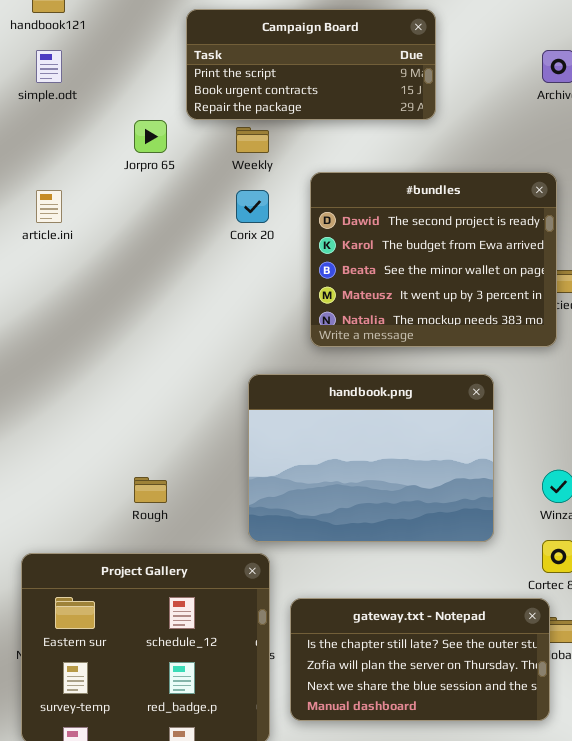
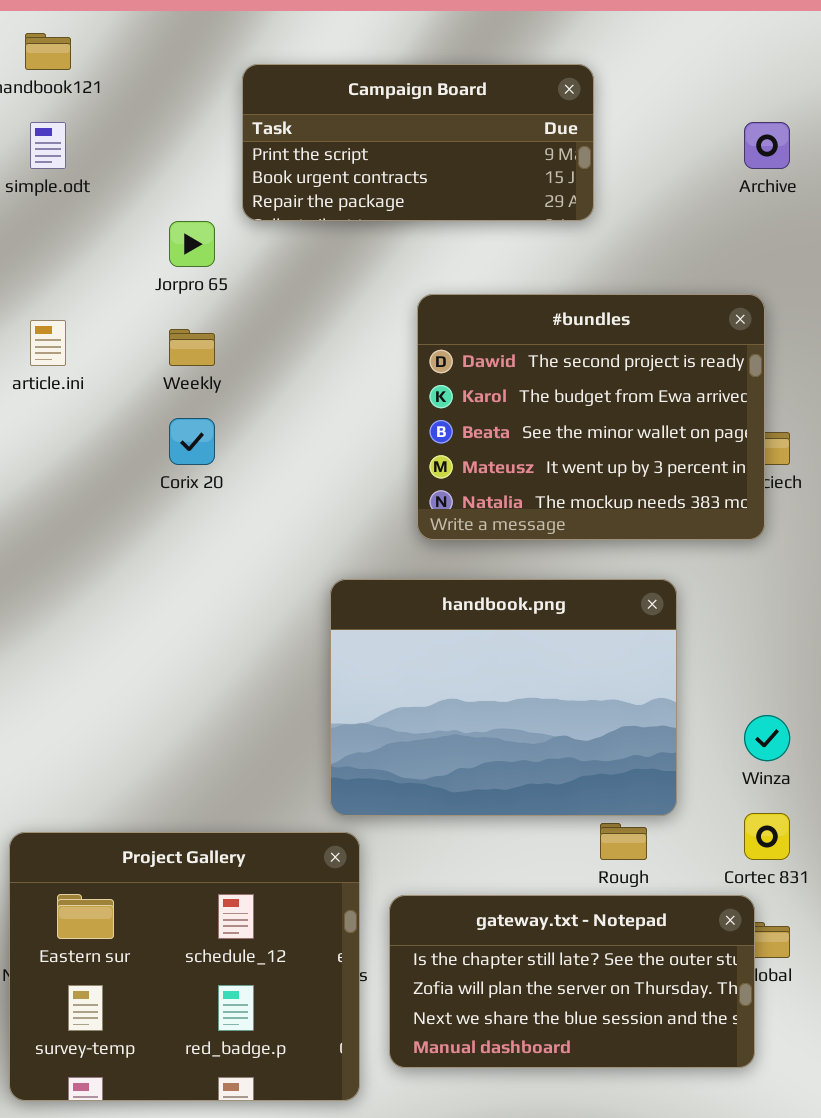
Weekly: [236,127,269,153] -> [169,329,215,366], moved
Corix 20: [236,190,269,223] -> [169,418,215,465], moved
Rough: [134,477,167,503] -> [600,823,647,860], moved

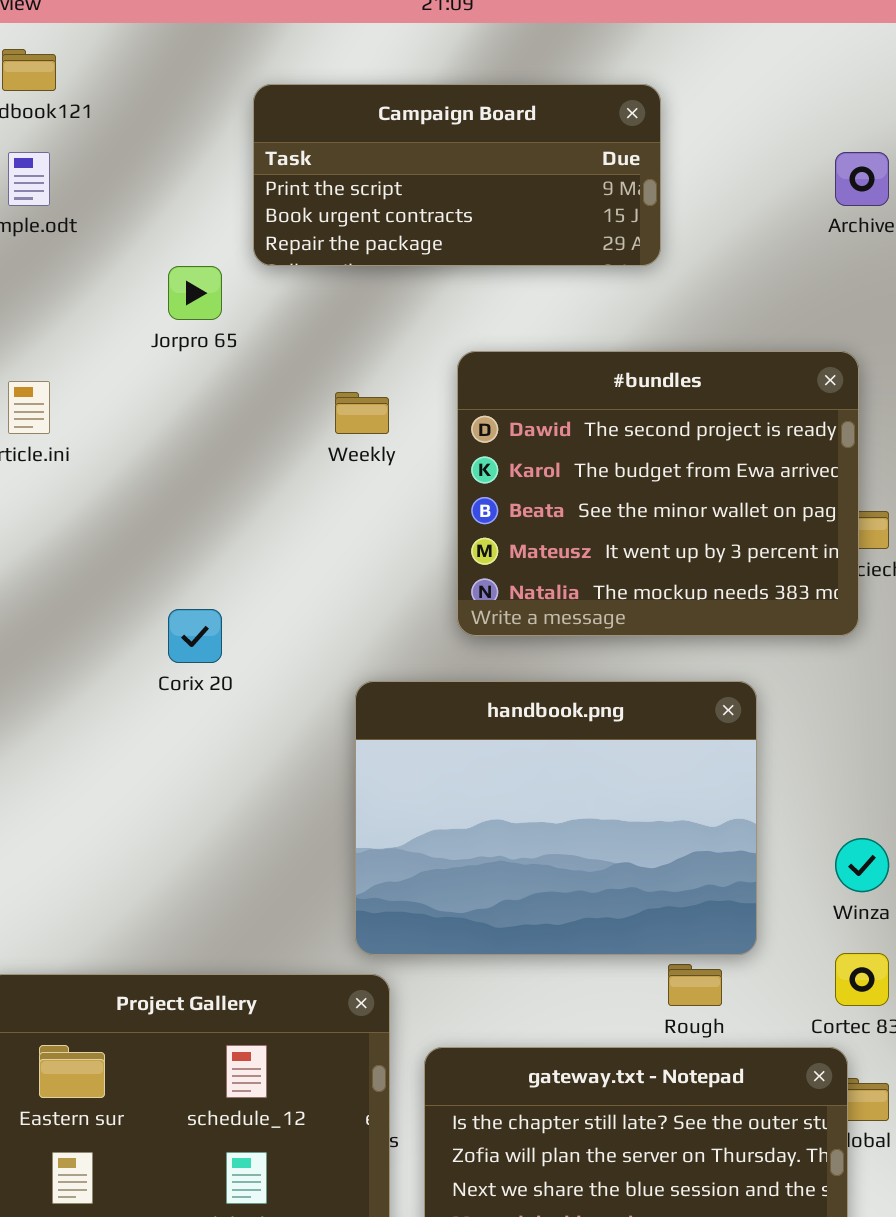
Weekly: [169,329,215,366] -> [335,392,389,434], moved
Corix 20: [169,418,215,465] -> [168,609,222,663], moved

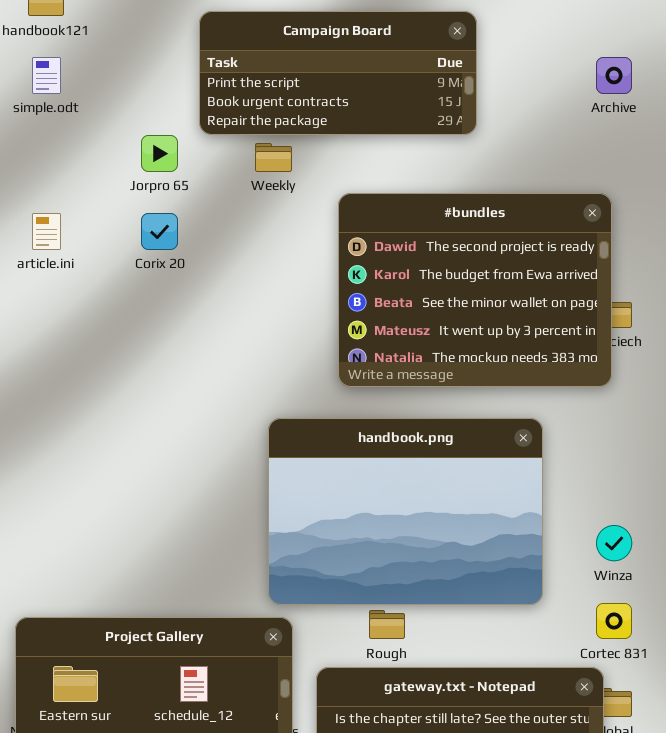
Weekly: [335,392,389,434] -> [255,143,292,172], moved
Corix 20: [168,609,222,663] -> [141,213,178,250], moved
Rough: [668,964,722,1006] -> [369,610,405,639], moved

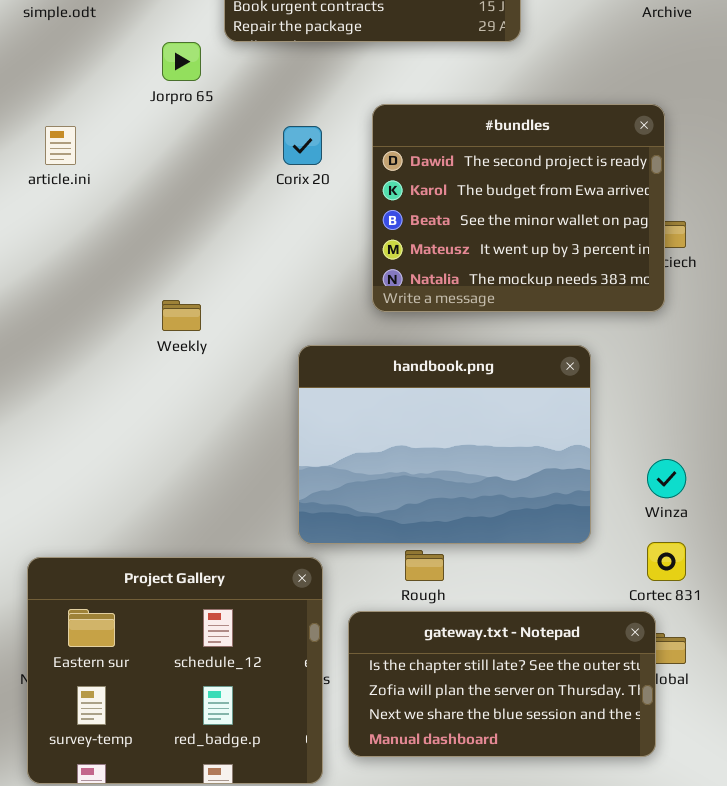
Weekly: [255,143,292,172] -> [162,300,201,331], moved
Corix 20: [141,213,178,250] -> [283,126,322,165], moved

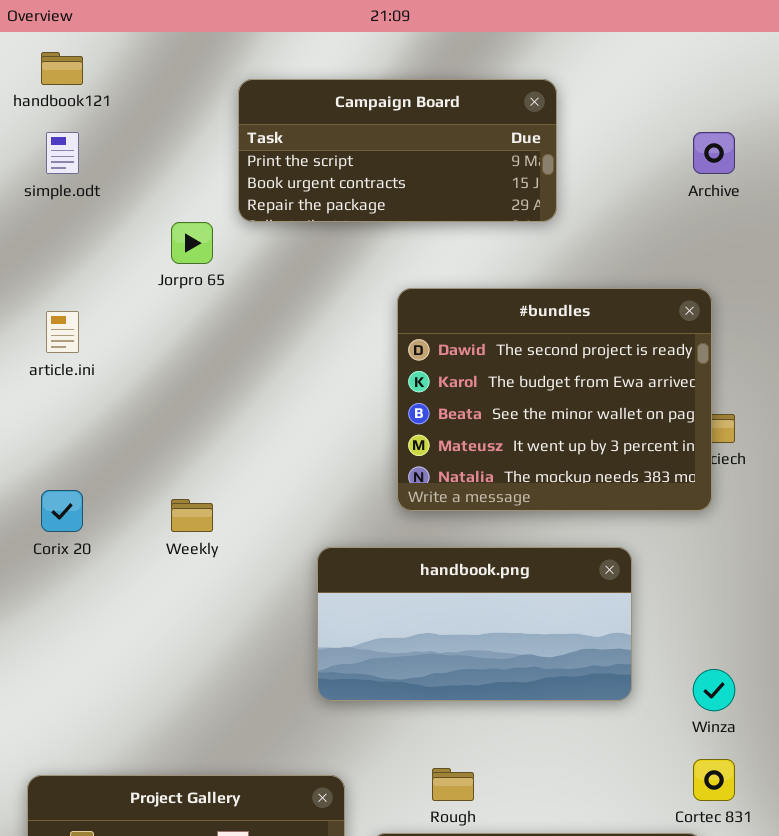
Corix 20: [283,126,322,165] -> [41,490,83,532], moved
handbook.png: [298,345,591,544] -> [317,547,632,701], resized

